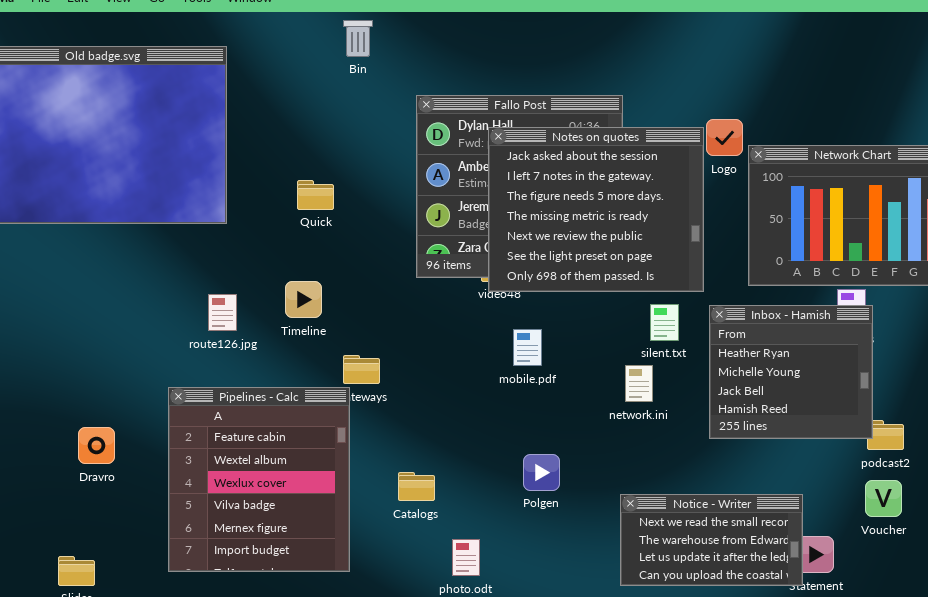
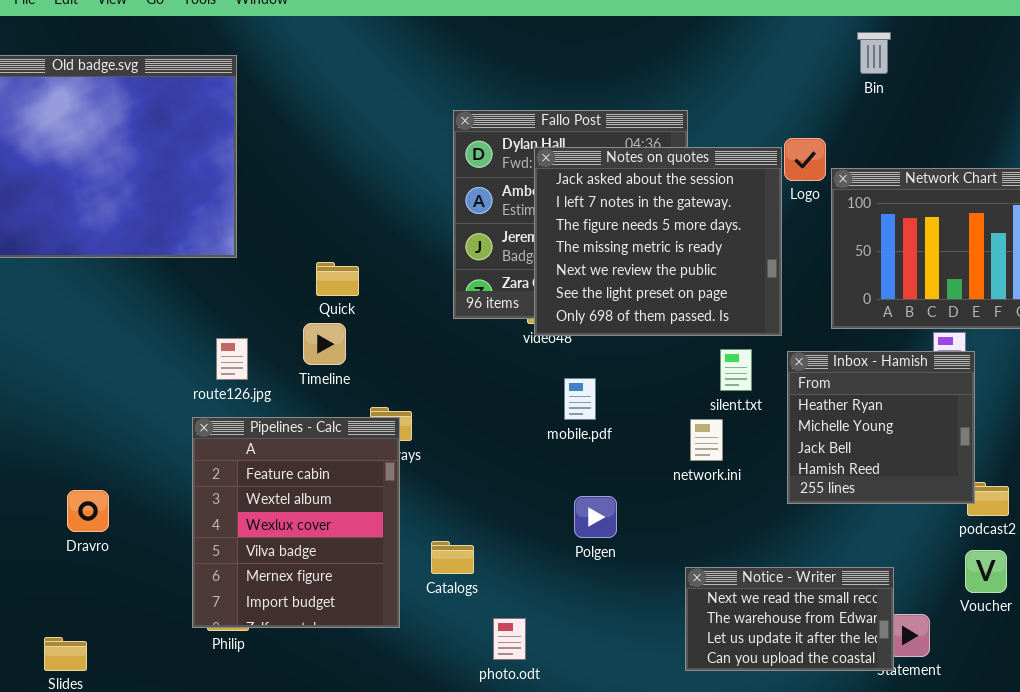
Bin: [343,20,373,57] -> [857,32,891,74], moved
Quick: [297,180,334,210] -> [316,262,359,296], moved
Pipelines - Calc: [168,387,350,572] -> [192,417,400,628], moved
Polgen: [523,454,560,491] -> [574,496,617,538], moved

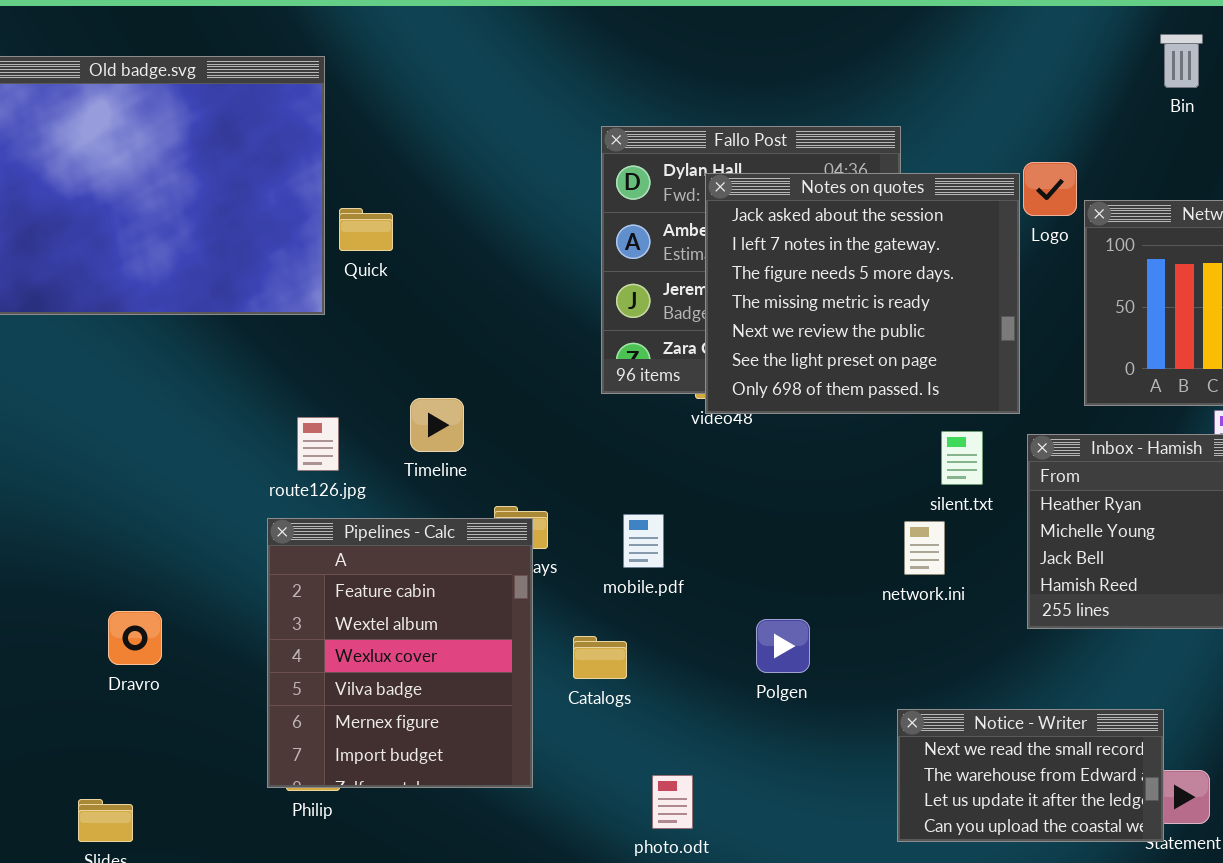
Bin: [857,32,891,74] -> [1160,34,1203,88], moved
Quick: [316,262,359,296] -> [339,208,393,251], moved
mobile.pdf: [564,378,596,420] -> [623,514,664,568], moved
Catalogs: [431,541,474,574] -> [573,636,627,679], moved

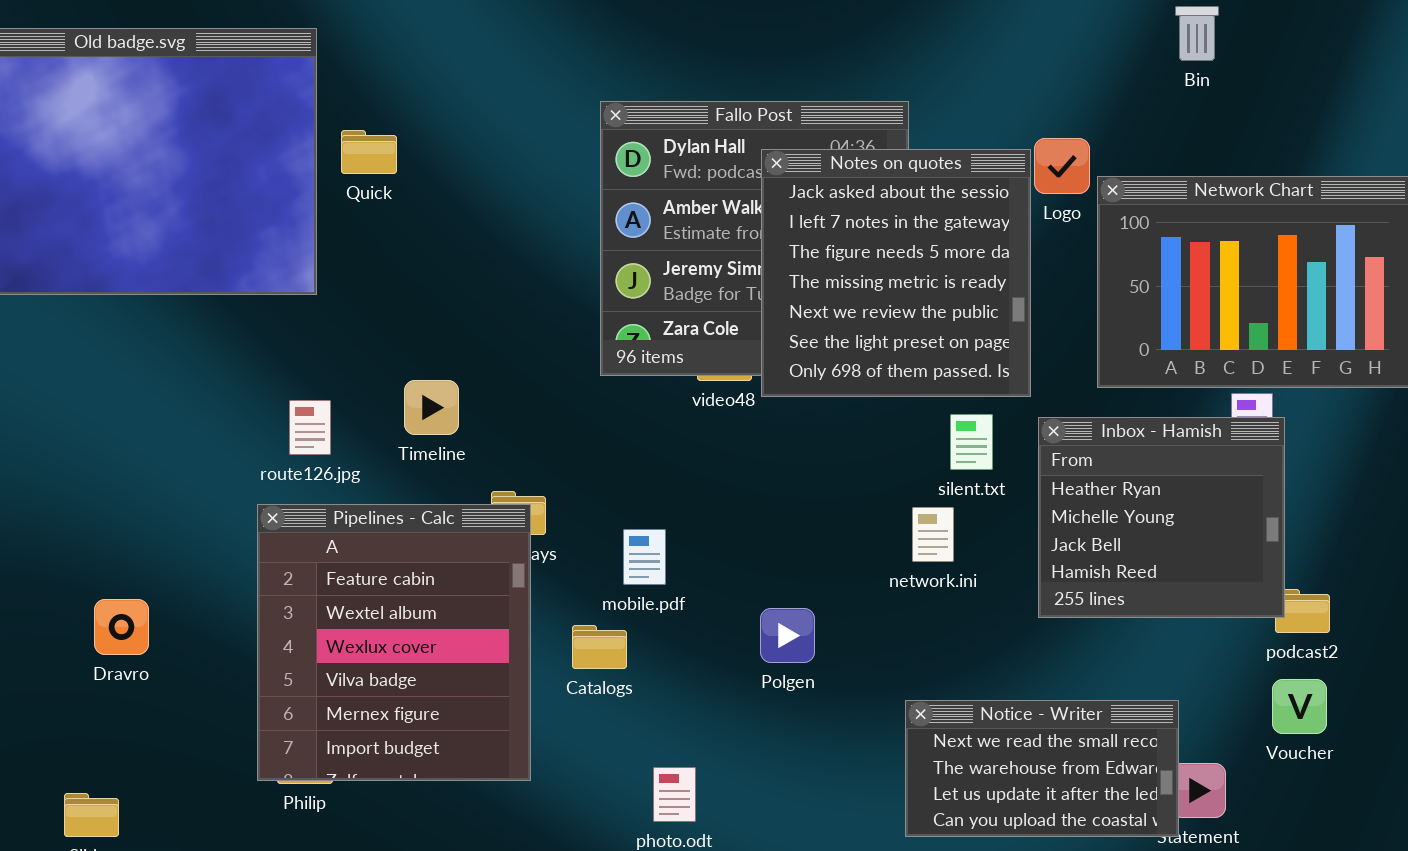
Notes on quotes: [705,173,1020,414] -> [761,149,1031,397], resized
Quick: [339,208,393,251] -> [341,130,397,174], moved
mobile.pdf: [623,514,664,568] -> [623,529,666,585], moved

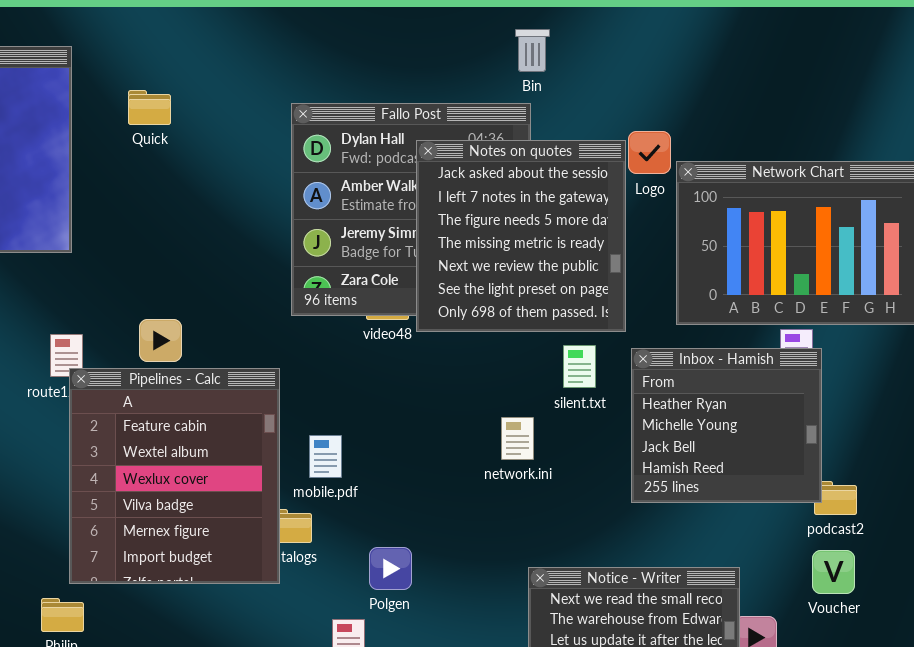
Bin: [1175,6,1219,61] -> [515,29,550,72], moved
Quick: [341,130,397,174] -> [128,90,171,125], moved
Pipelines - Calc: [257,504,531,781] -> [69,368,280,584], moved
network.ini: [912,507,954,562] -> [501,417,534,460], moved
Polgen: [760,608,815,663] -> [369,547,412,590], moved

